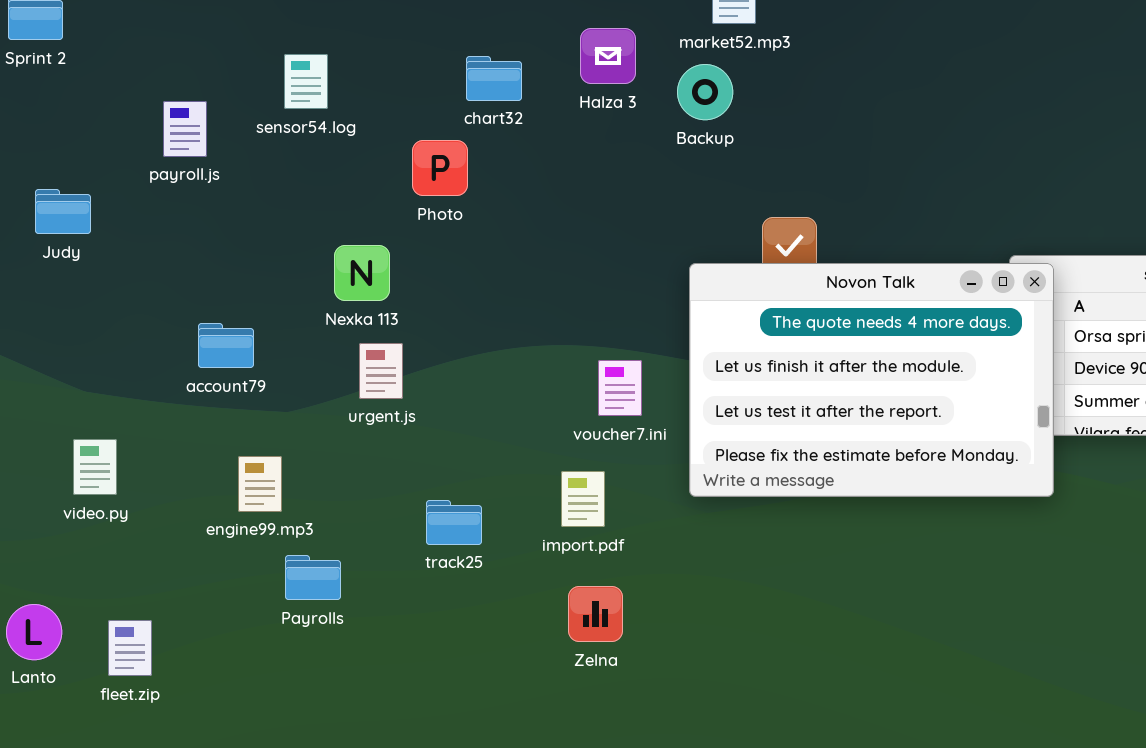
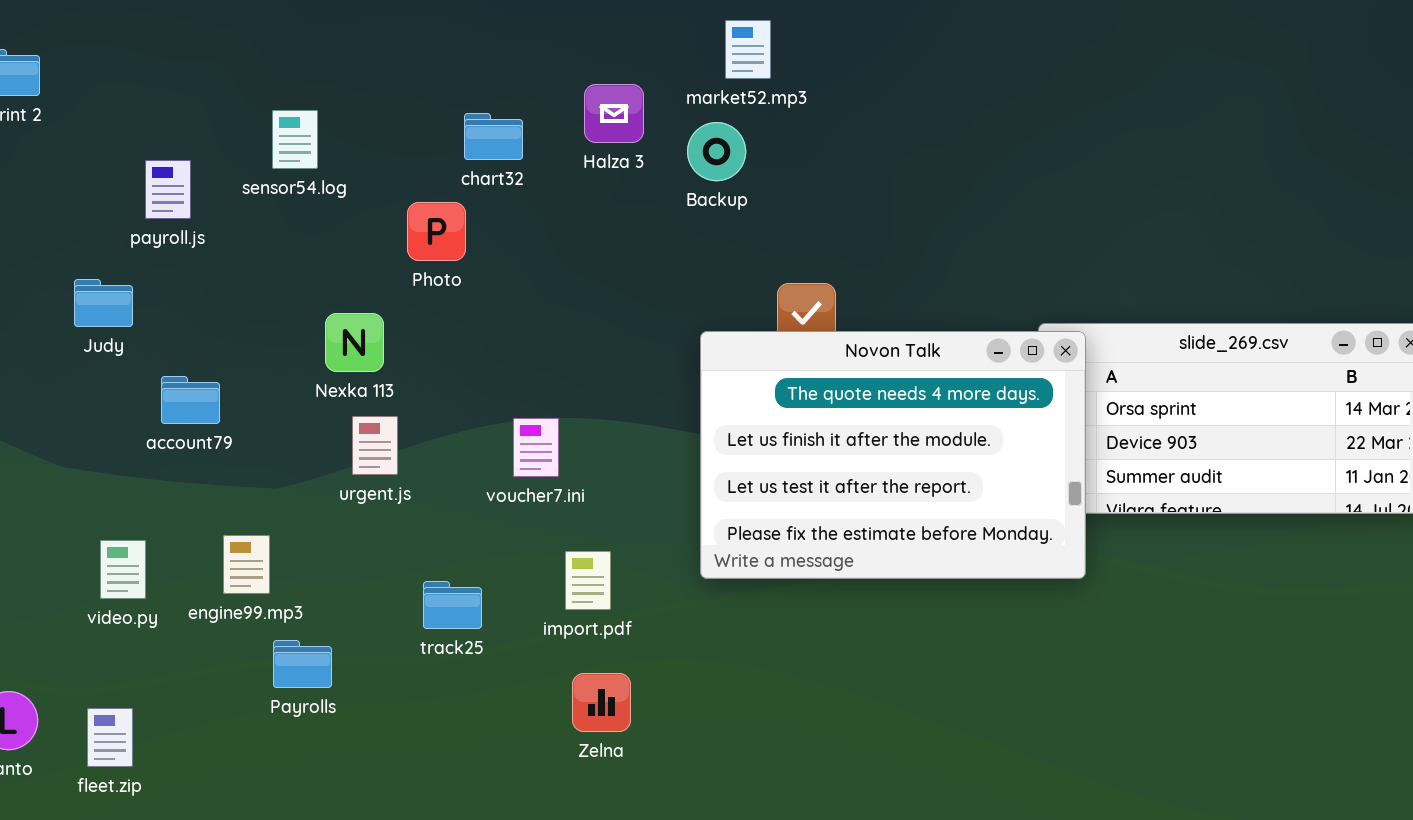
Judy: [35,189,91,234] -> [74,279,133,327], moved
account79: [198,323,254,368] -> [161,376,220,424], moved
voucher7.ini: [598,360,642,416] -> [513,418,559,477], moved
video.py: [73,439,117,495] -> [100,540,146,599], moved

